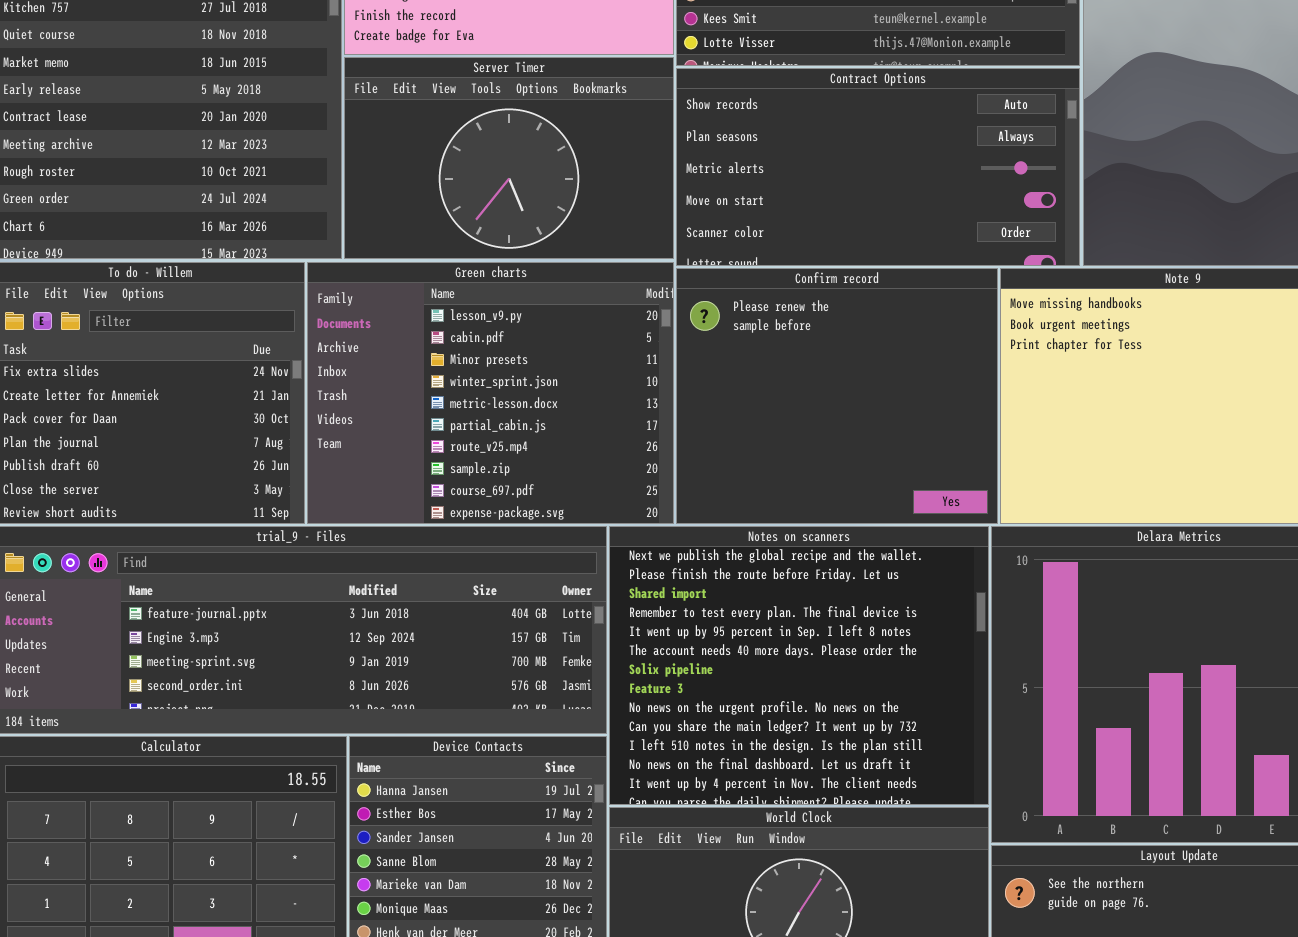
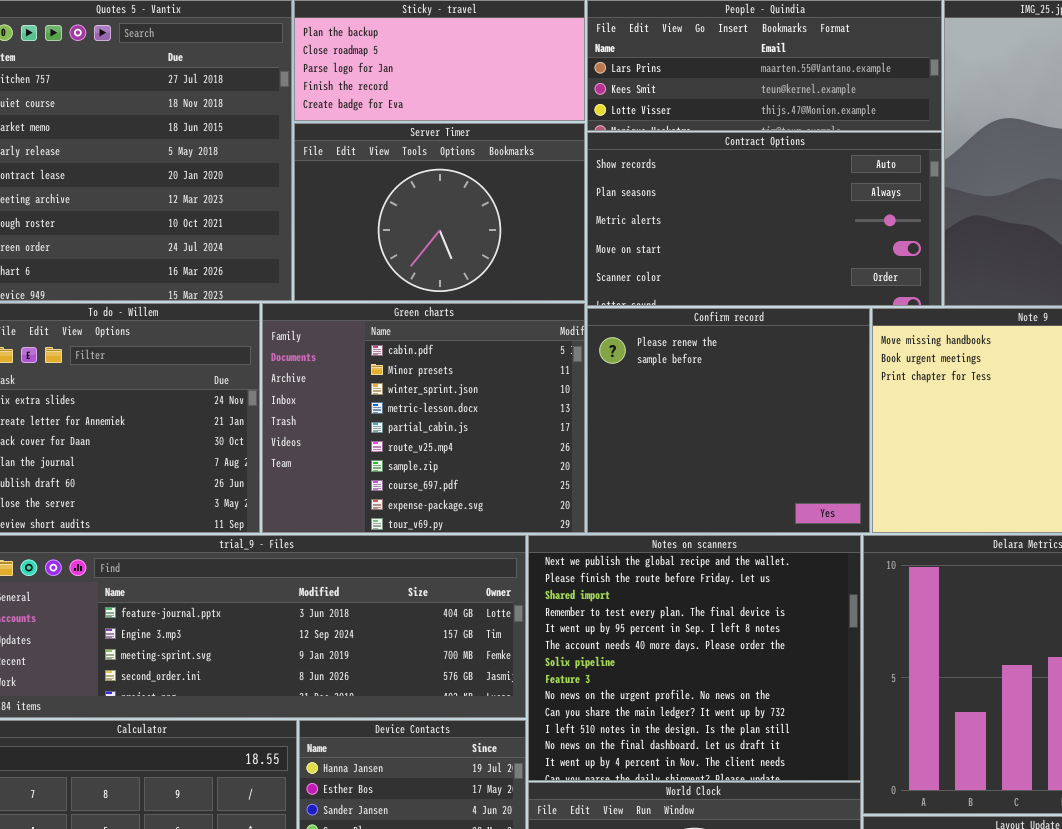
Green charts: [307,262,674,524] -> [262,303,585,533], scrolled down 1 row

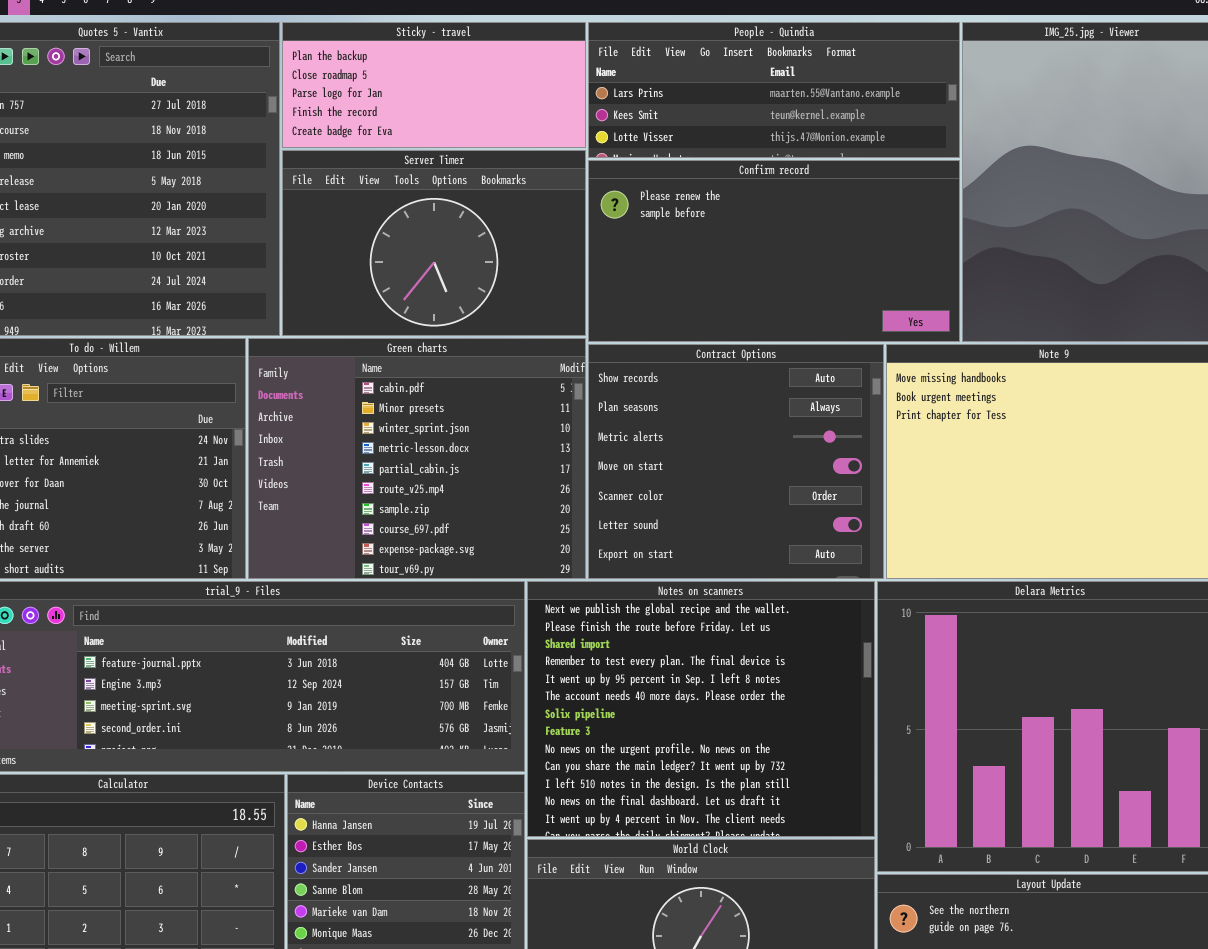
Contract Options: [587,132,942,306] -> [588,344,884,579], moved, resized
Confirm record: [587,308,870,533] -> [588,160,960,342], moved, resized

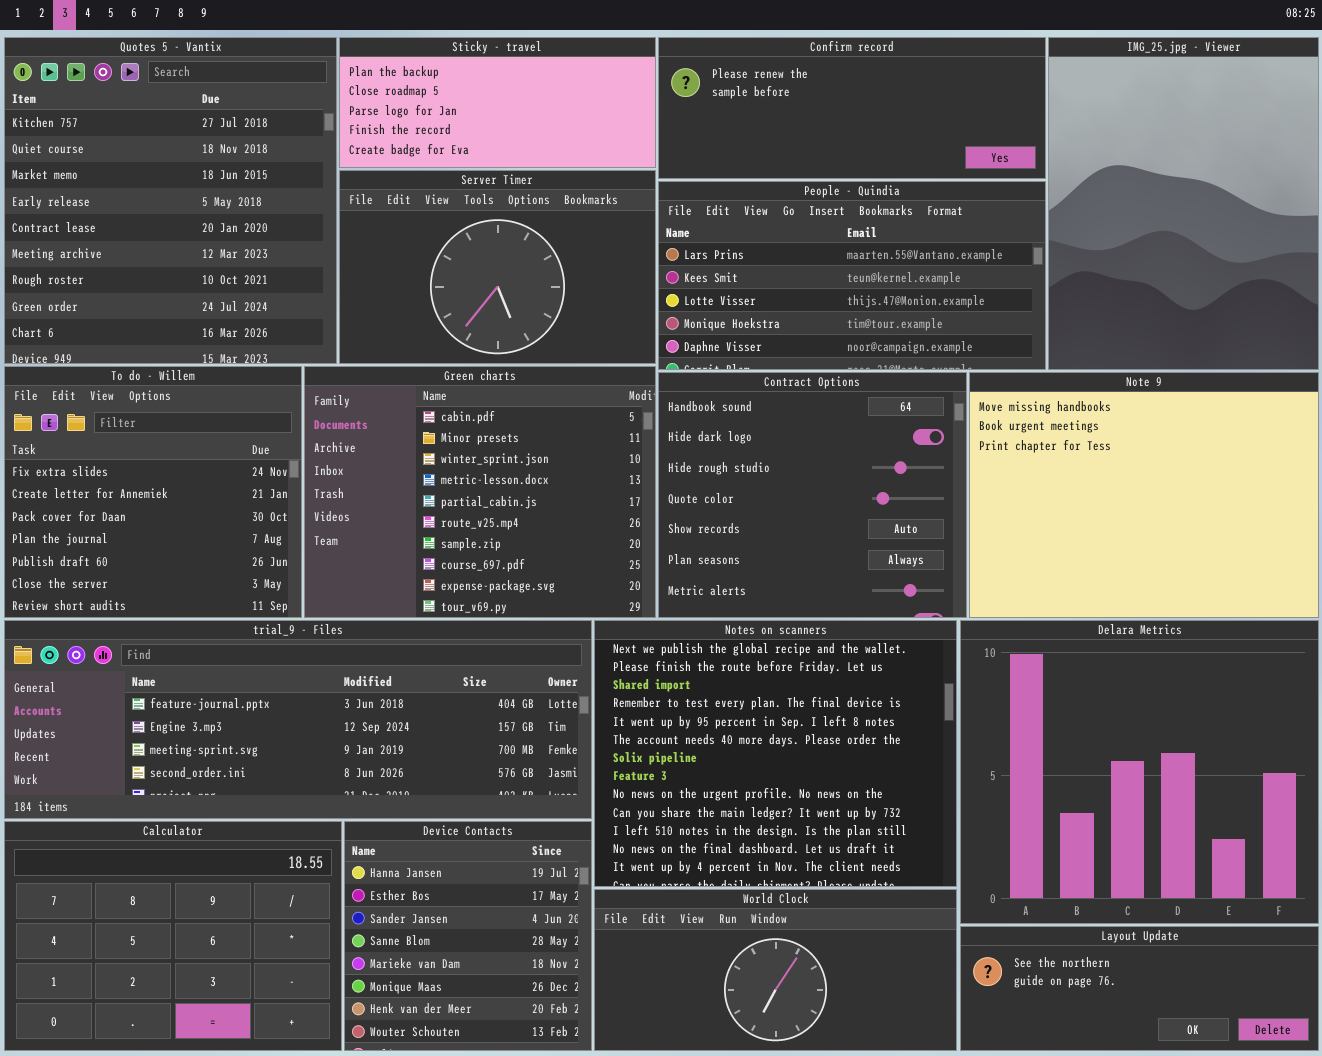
People - Quindia: [588,22,960,158] -> [658,181,1046,370], moved, resized
Confirm record: [588,160,960,342] -> [658,37,1046,179], moved, resized
Contract Options: [588,344,884,579] -> [658,372,967,618], scrolled up 4 rows

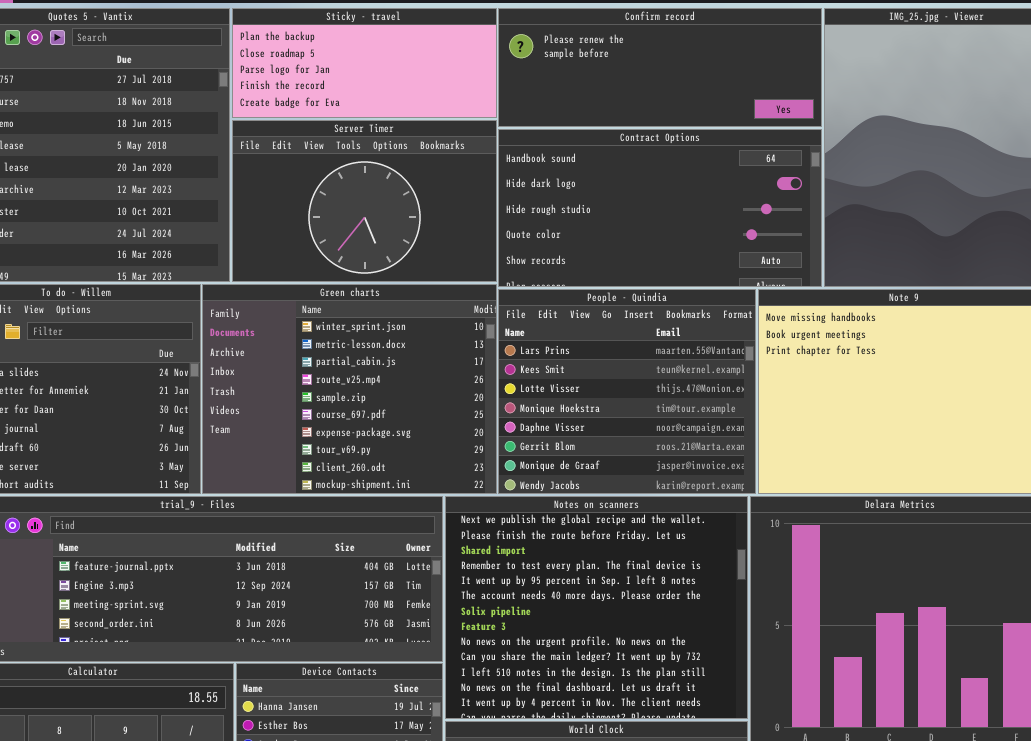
People - Quindia: [658,181,1046,370] -> [498,289,756,494], moved, resized
Green charts: [304,366,656,618] -> [202,284,497,494], scrolled down 2 rows
Contract Options: [658,372,967,618] -> [498,129,822,287], moved, resized

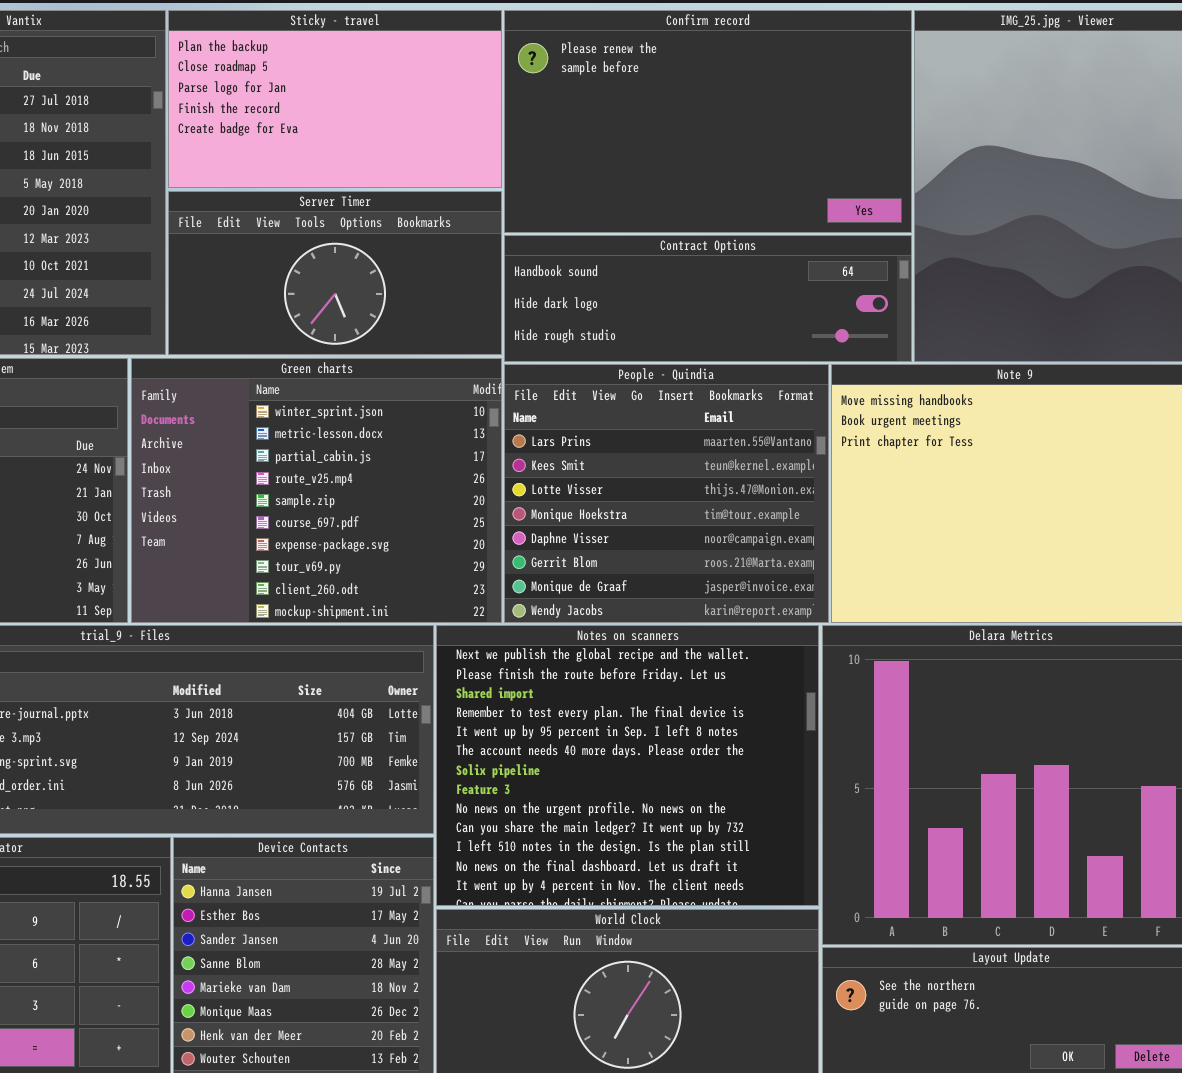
Sticky - travel: [232,8,497,118] -> [168,10,502,188], resized
Confirm record: [498,8,822,127] -> [504,10,912,233], resized
Server Timer: [232,120,497,282] -> [168,191,502,355], resized
Contract Options: [498,129,822,287] -> [504,235,912,362], resized

